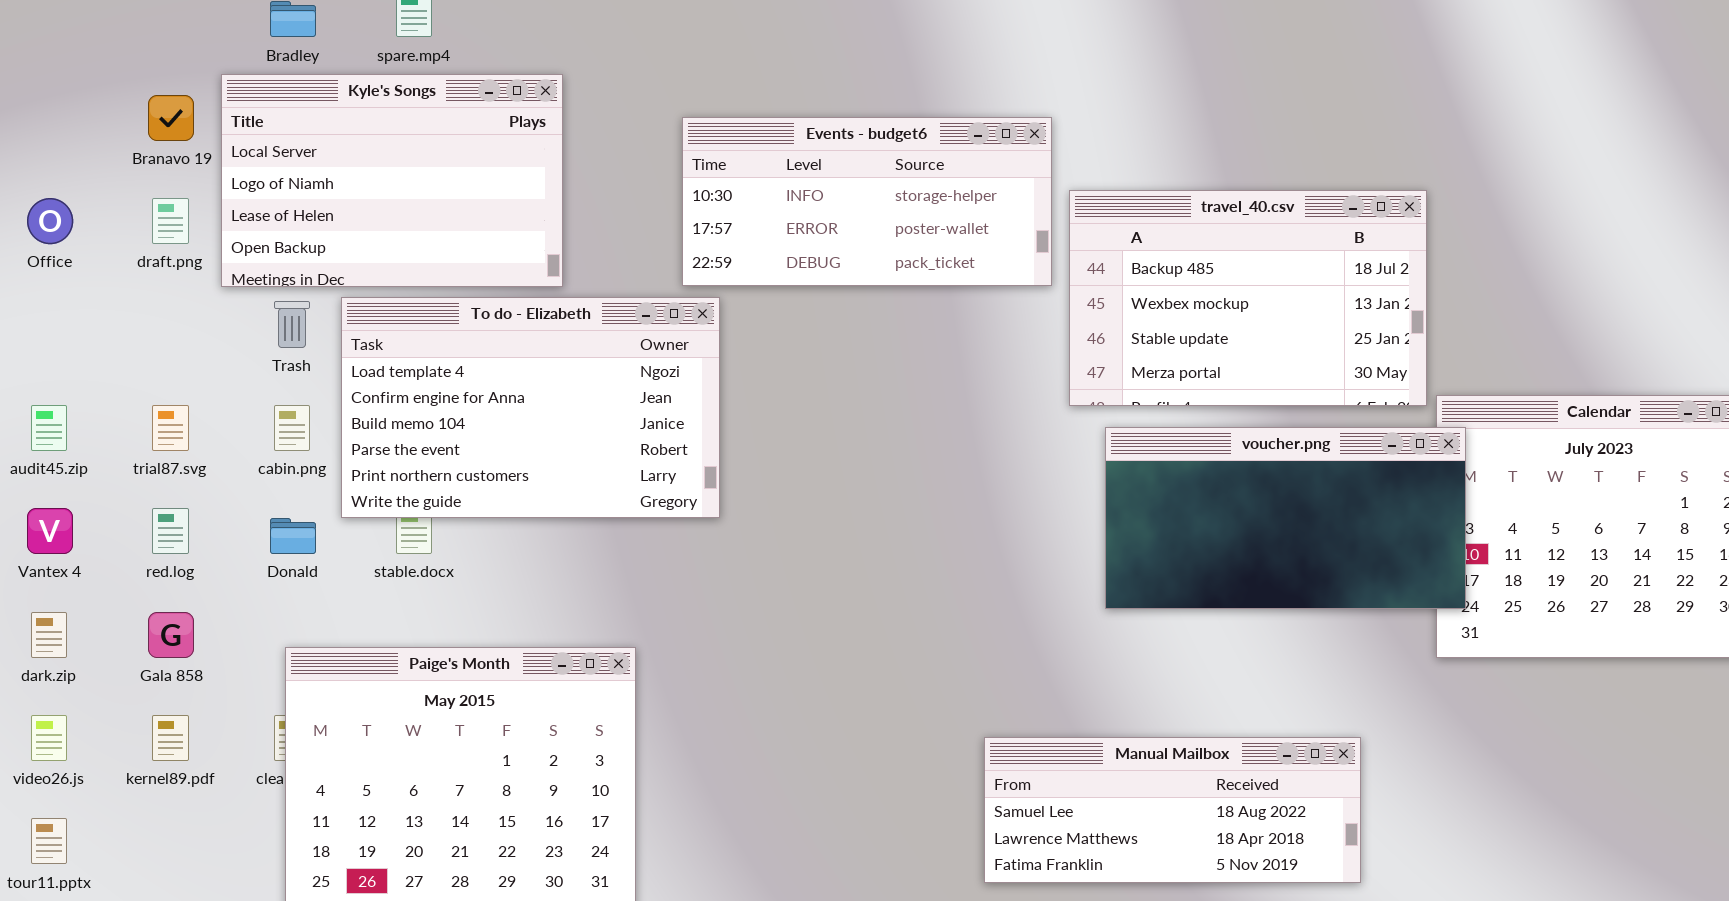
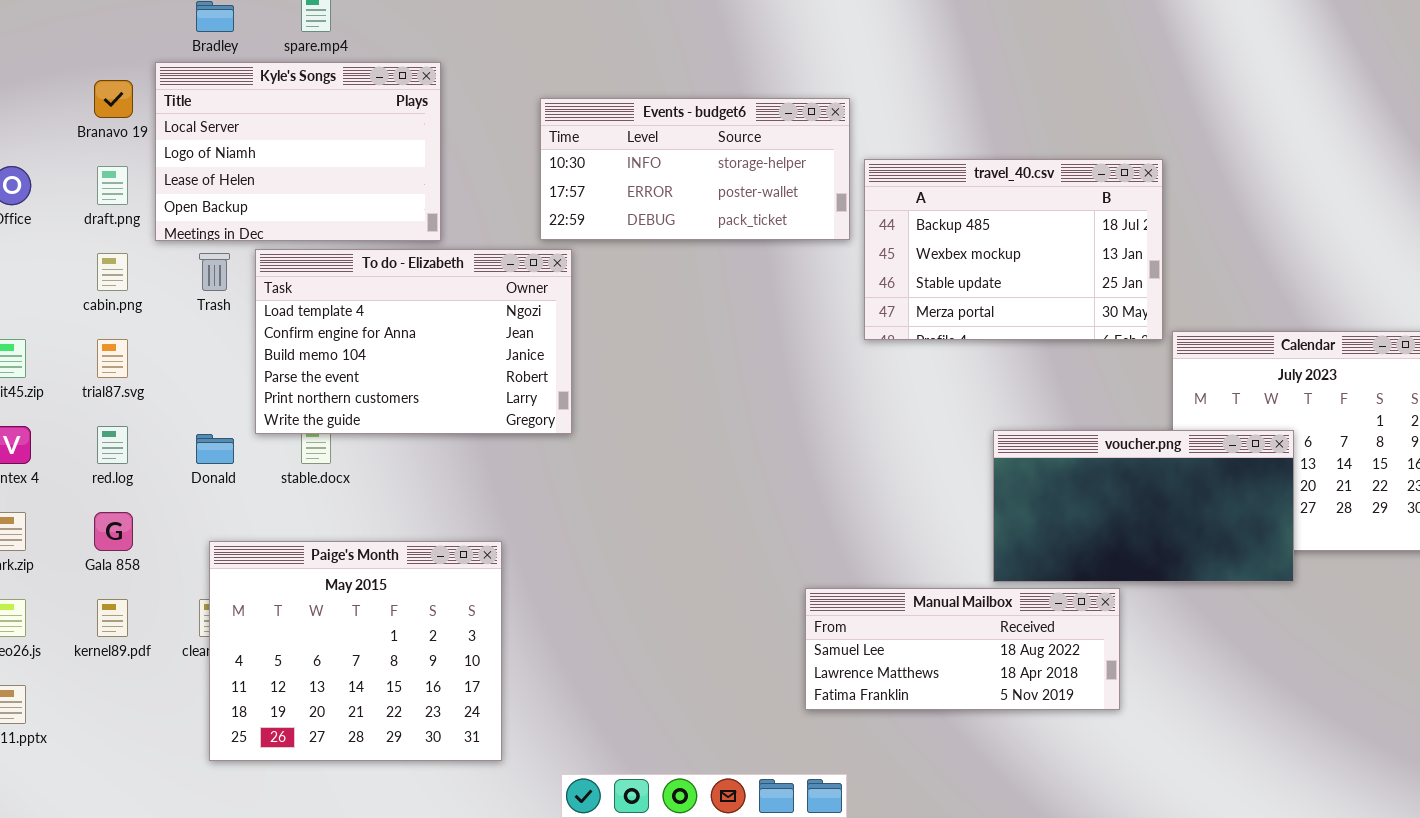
cabin.png: [274,405,310,451] -> [97,253,128,291], moved
voucher.png: [1105,427,1466,609] -> [993,430,1294,582], moved
Manual Mailbox: [984,737,1361,883] -> [805,588,1120,710], moved

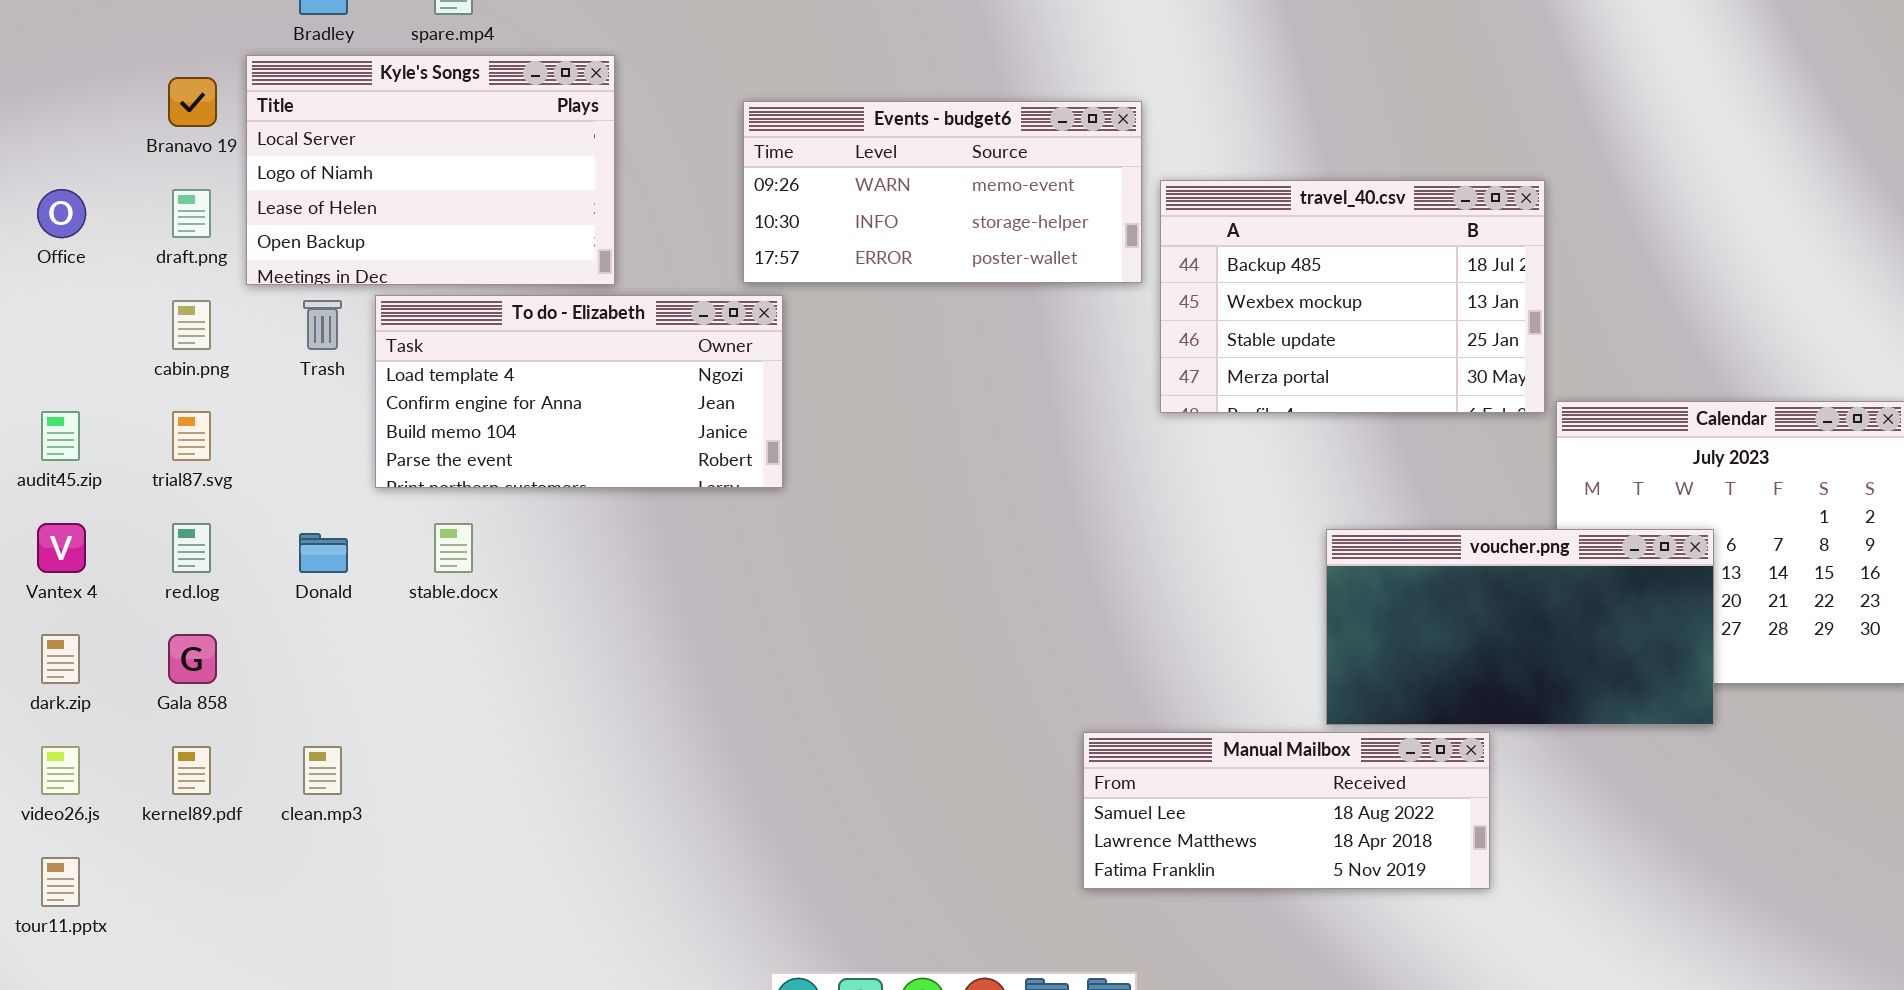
Events - budget6: [540,98,850,240] -> [743,101,1142,283], scrolled up 1 row
To do - Elizabeth: [255,249,572,434] -> [375,295,783,488], resized
Paige's Month: [209,541,502,761] -> none, closed

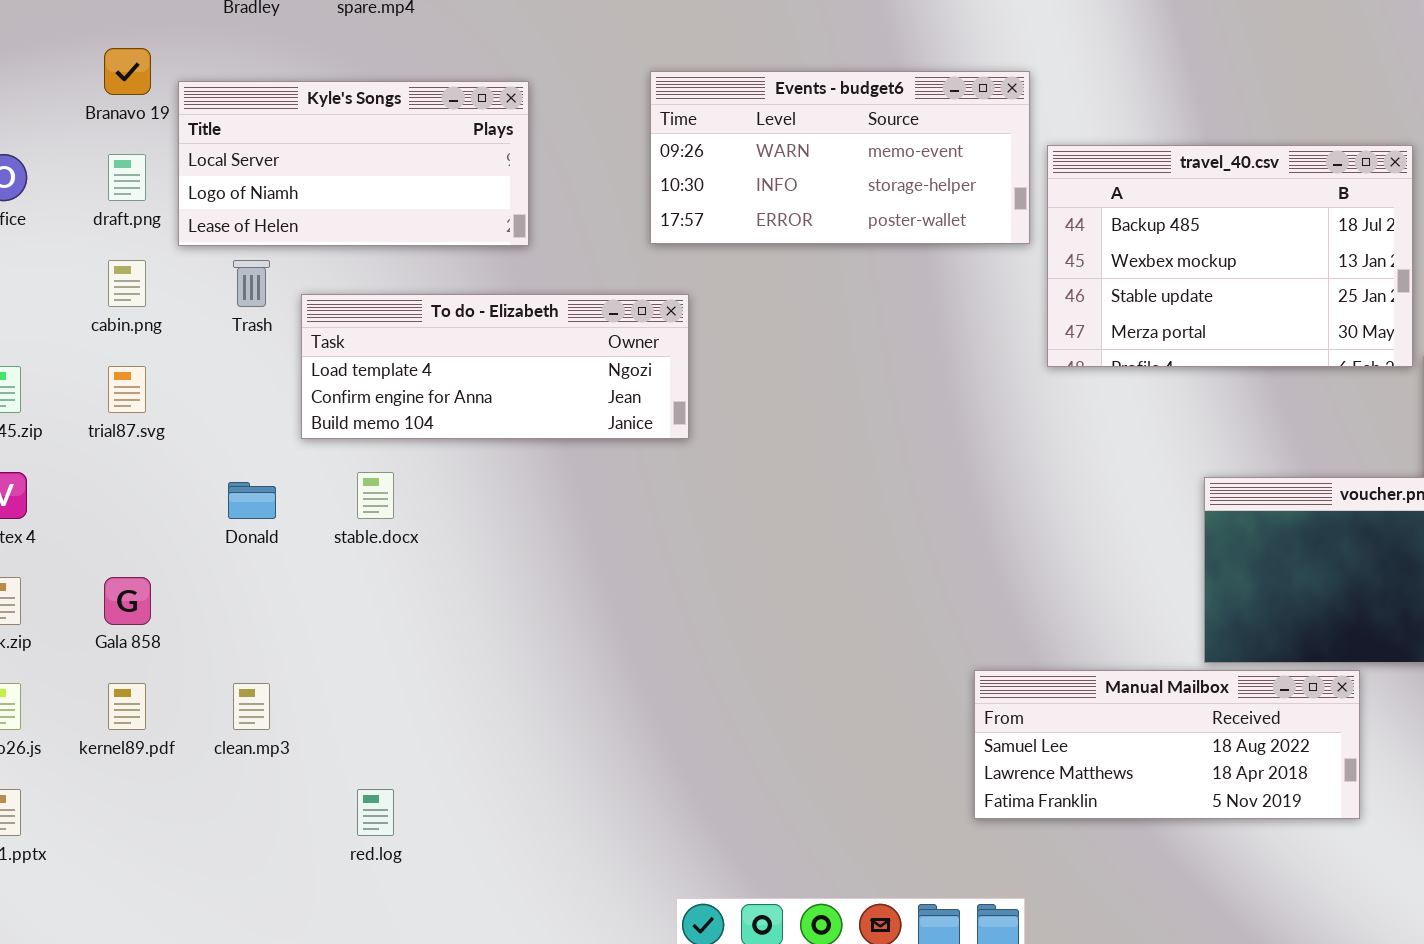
Kyle's Songs: [246,55,615,285] -> [178,81,529,246], resized
To do - Elizabeth: [375,295,783,488] -> [301,294,689,439], resized
red.log: [172,523,211,573] -> [357,789,394,836], moved

